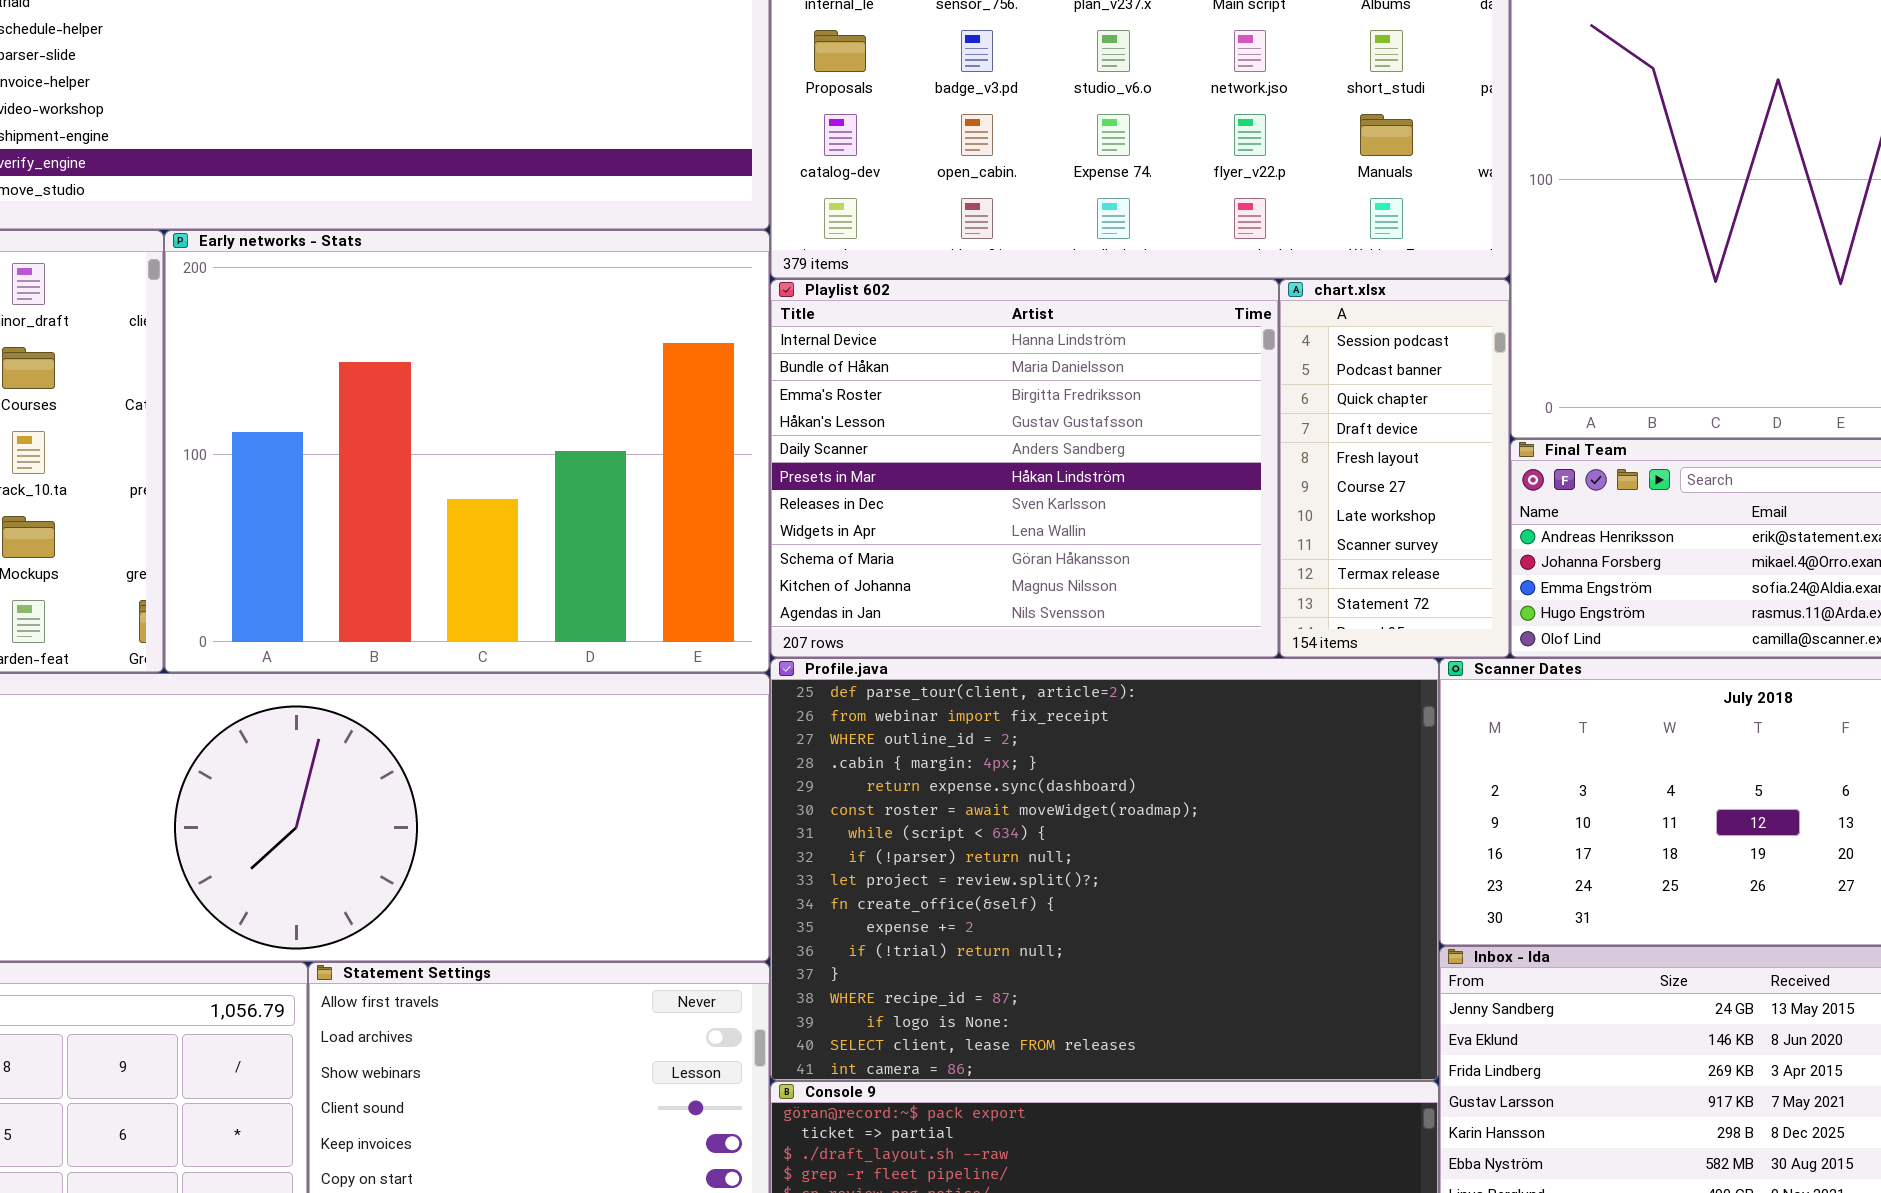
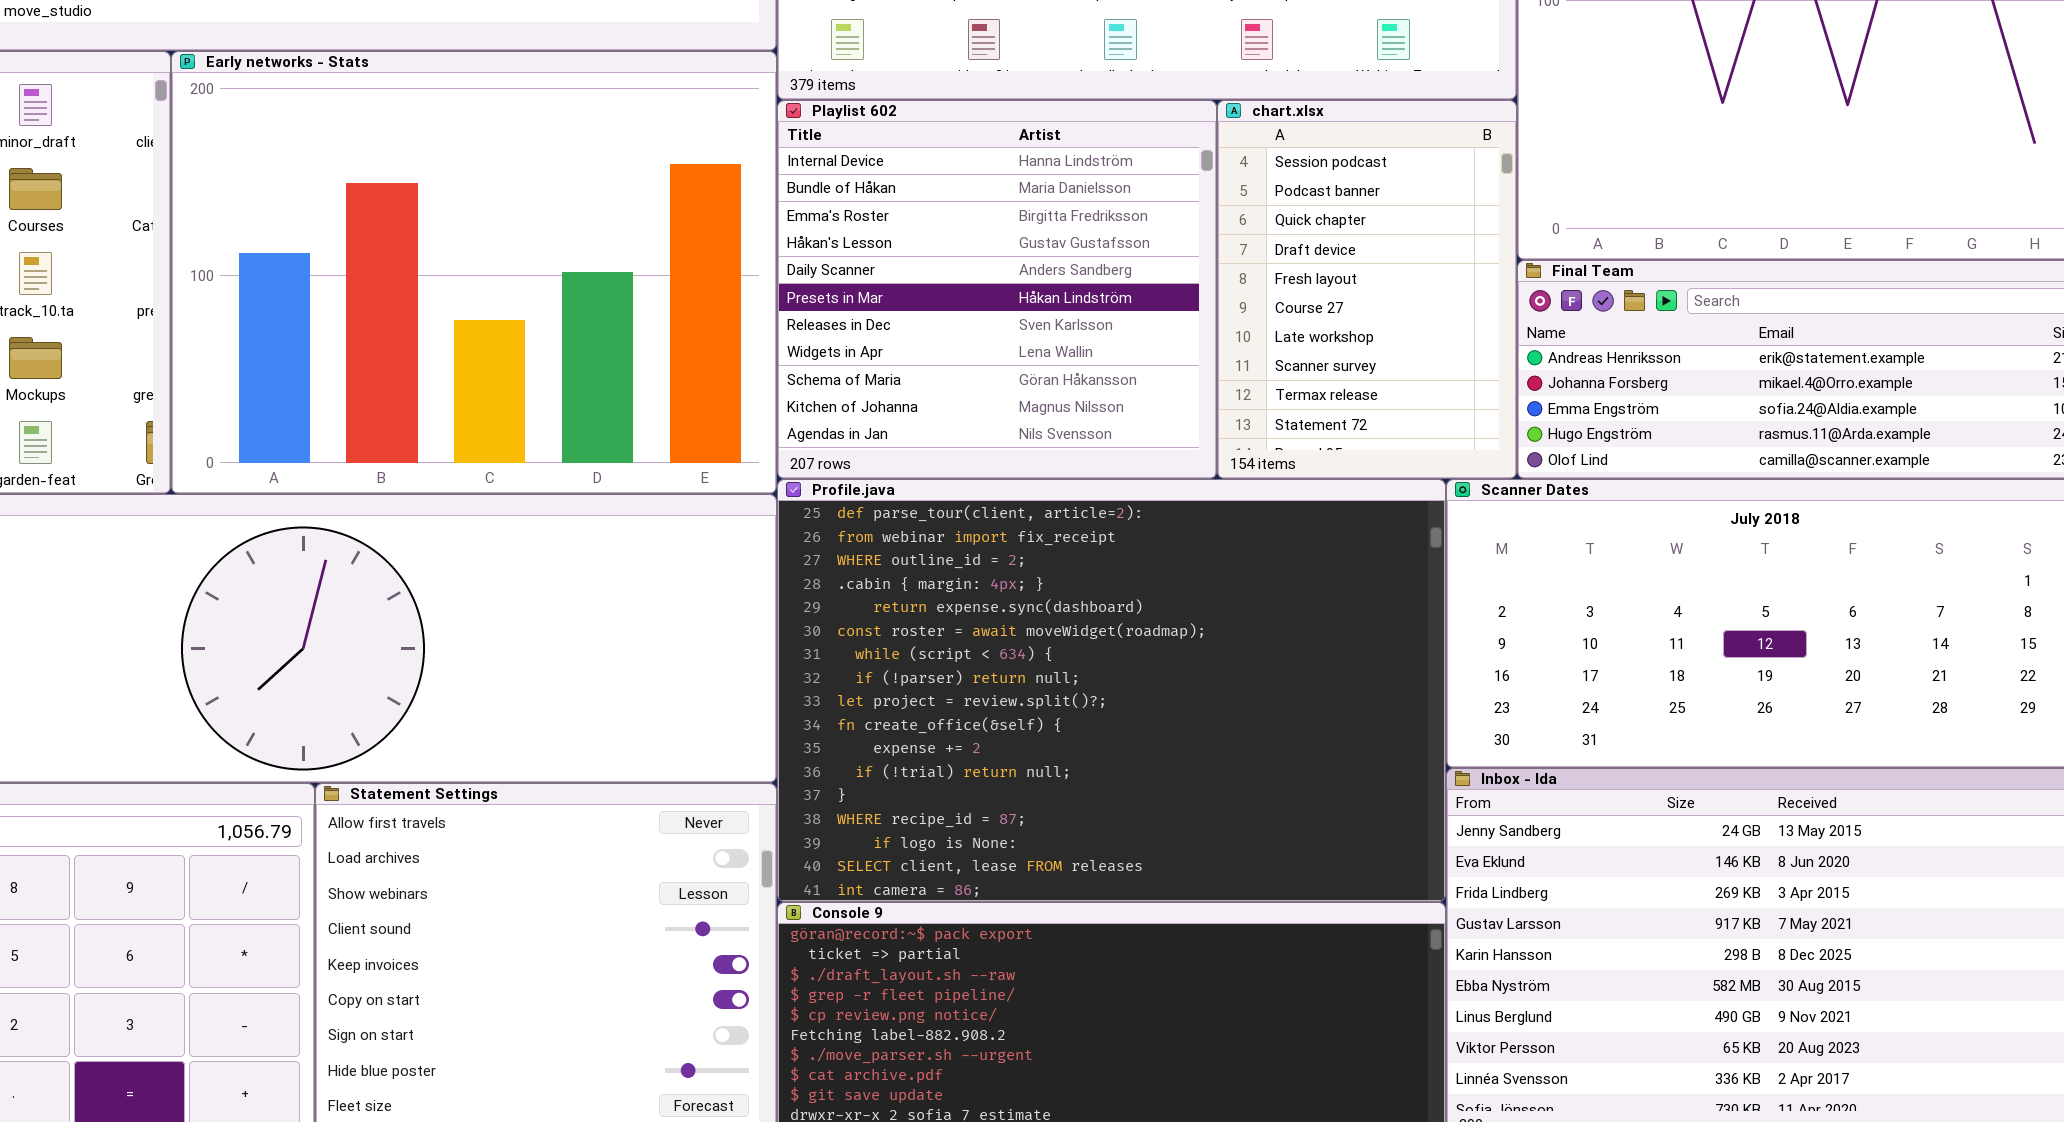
Playlist 602: [770,279,1279,658] -> [777,100,1217,479], resized
chart.xlsx: [1279,279,1510,658] -> [1217,100,1517,479], resized

